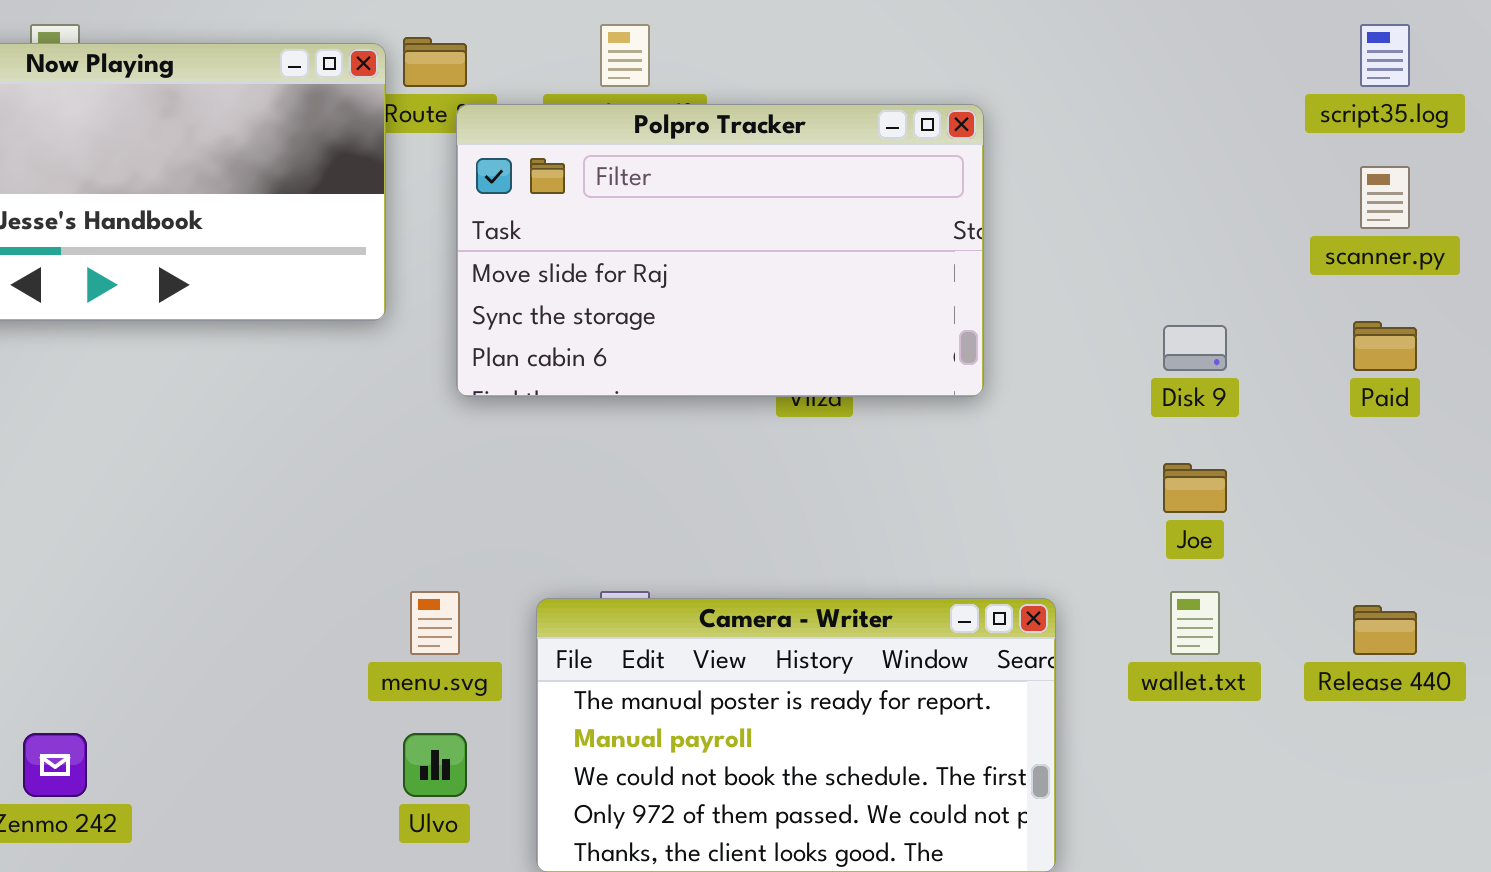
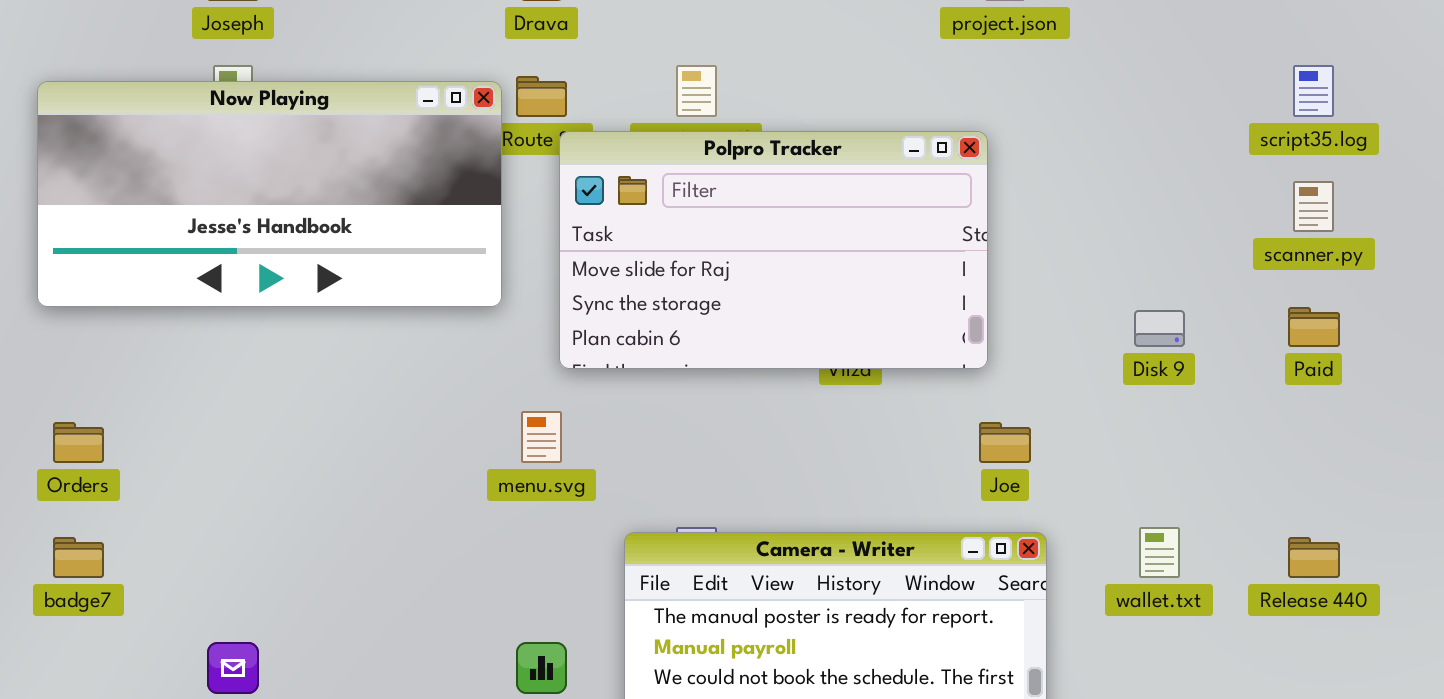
Joe: [1163,463,1227,513] -> [979,422,1031,463], moved
menu.svg: [410,591,460,655] -> [521,411,562,463], moved

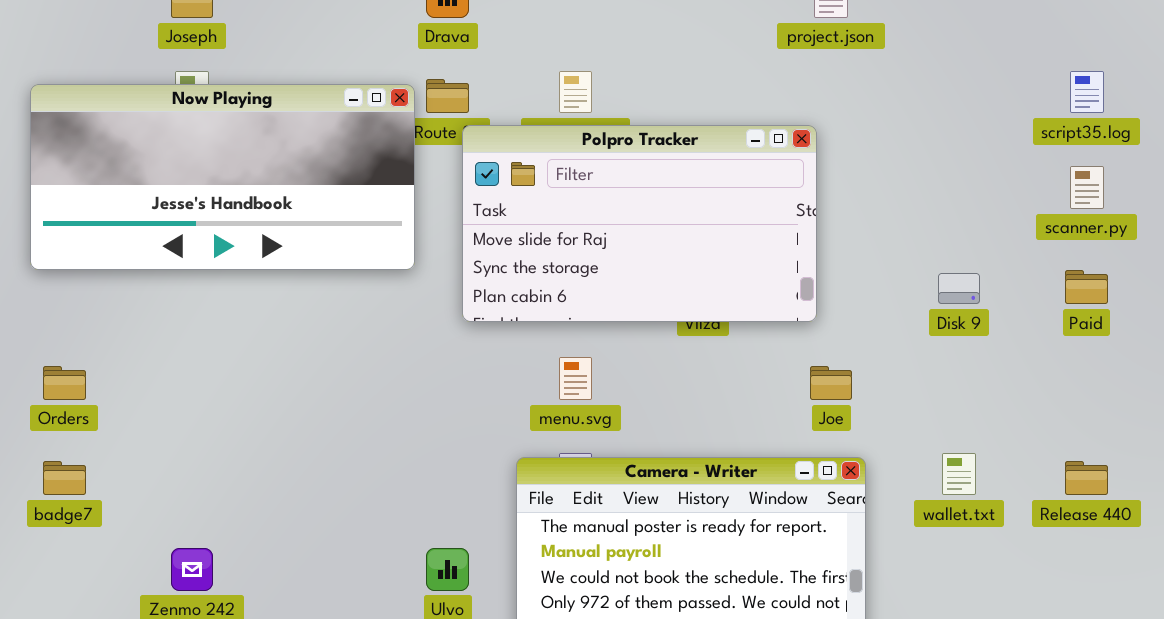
menu.svg: [521,411,562,463] -> [559,357,592,400], moved

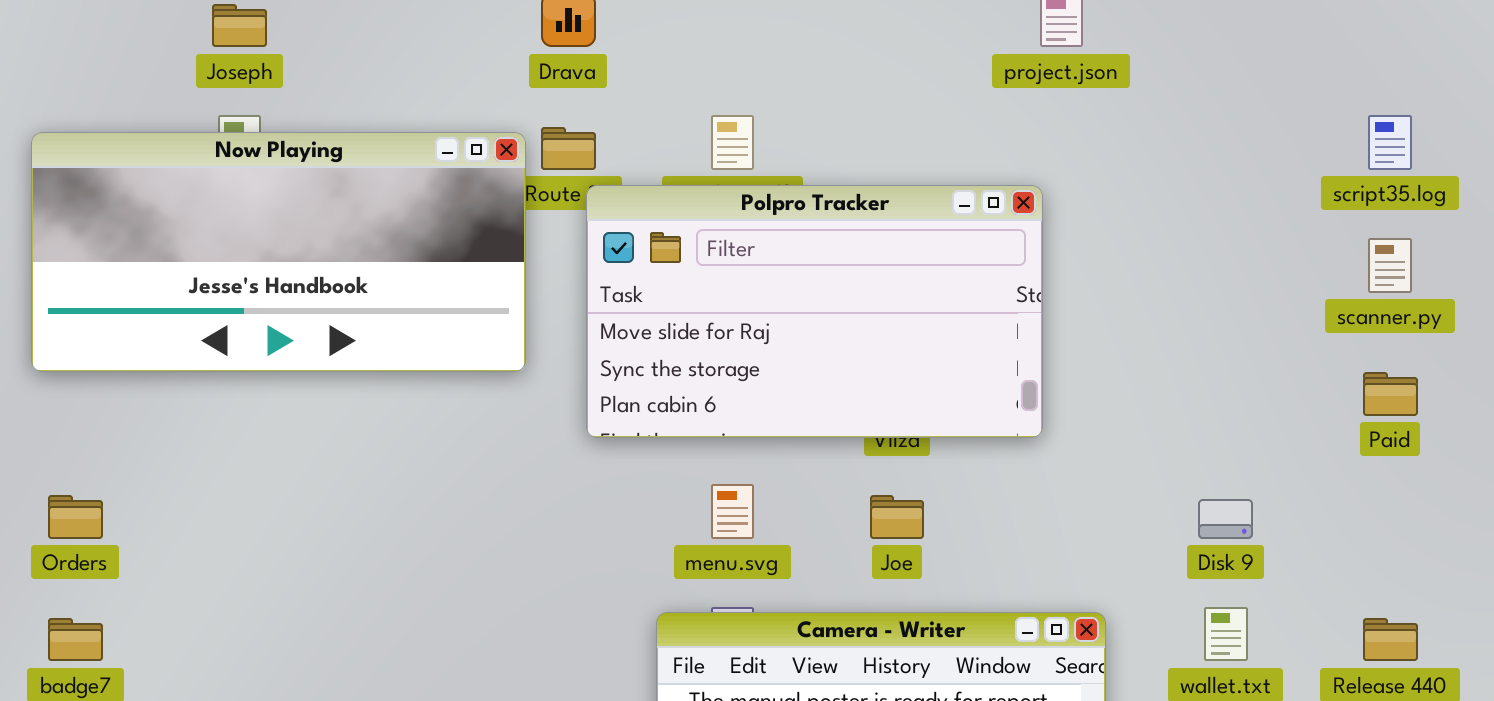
Disk 9: [938,273,980,304] -> [1198,499,1253,539], moved
Joe: [810,366,852,400] -> [870,495,924,539], moved

